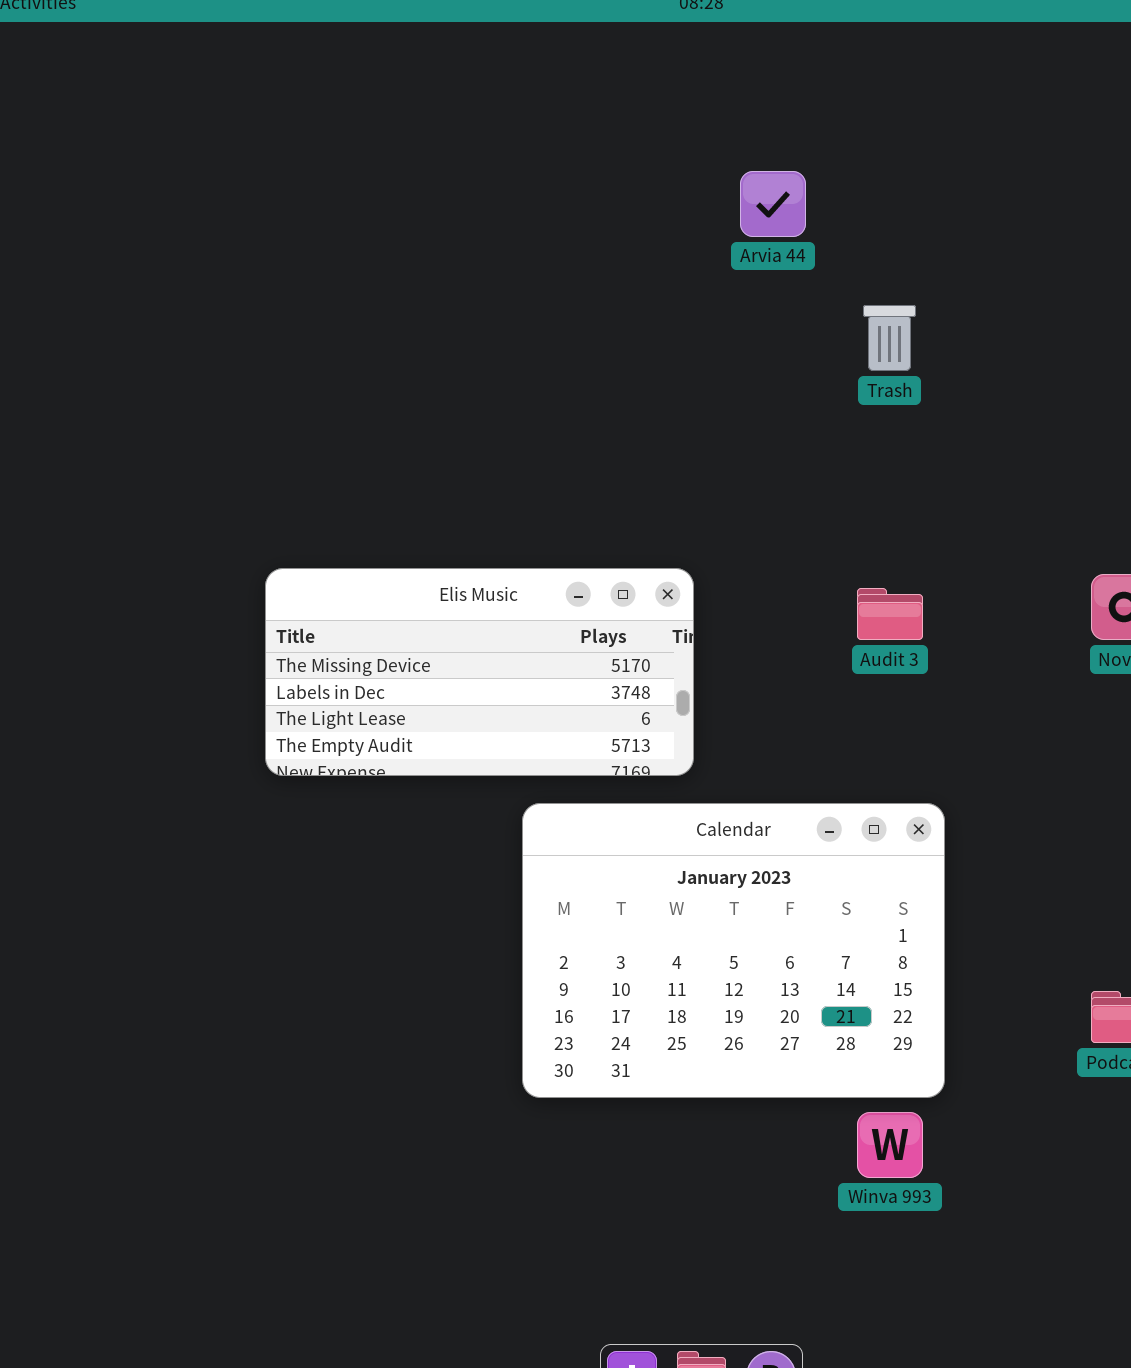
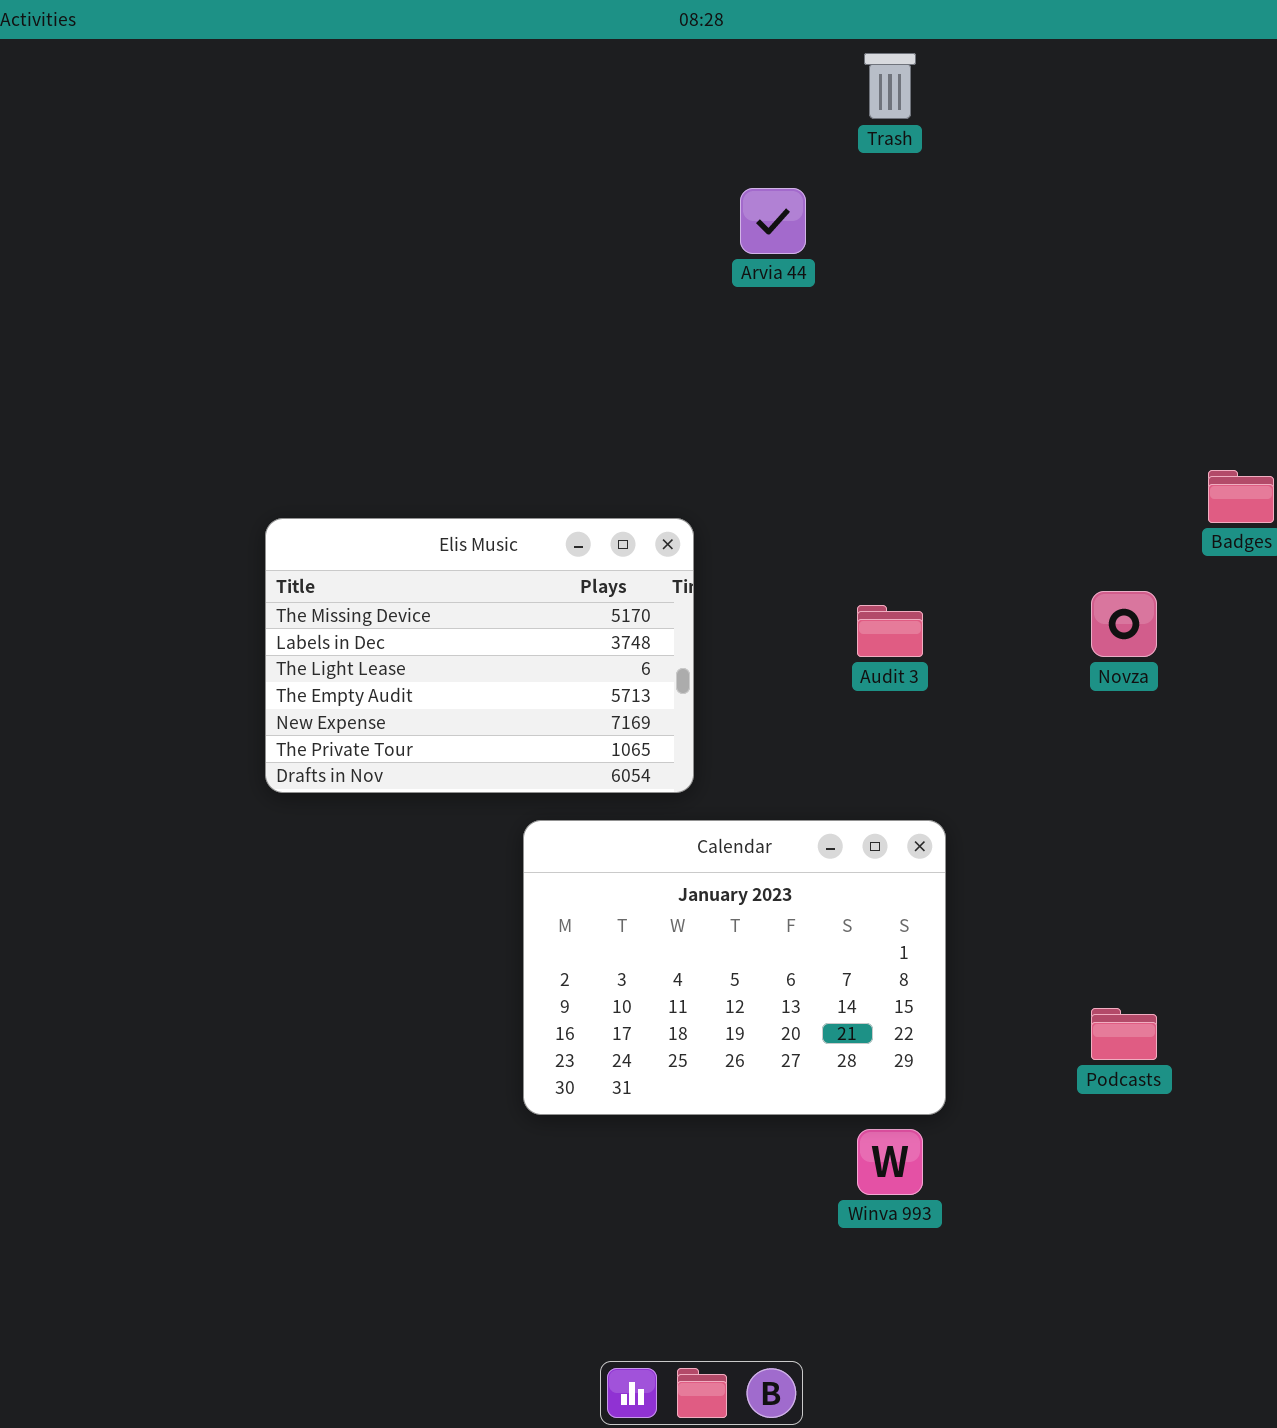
Trash: [863,305,916,371] -> [864,53,916,119], moved
Elis Music: [265,568,694,776] -> [265,518,694,793], resized

